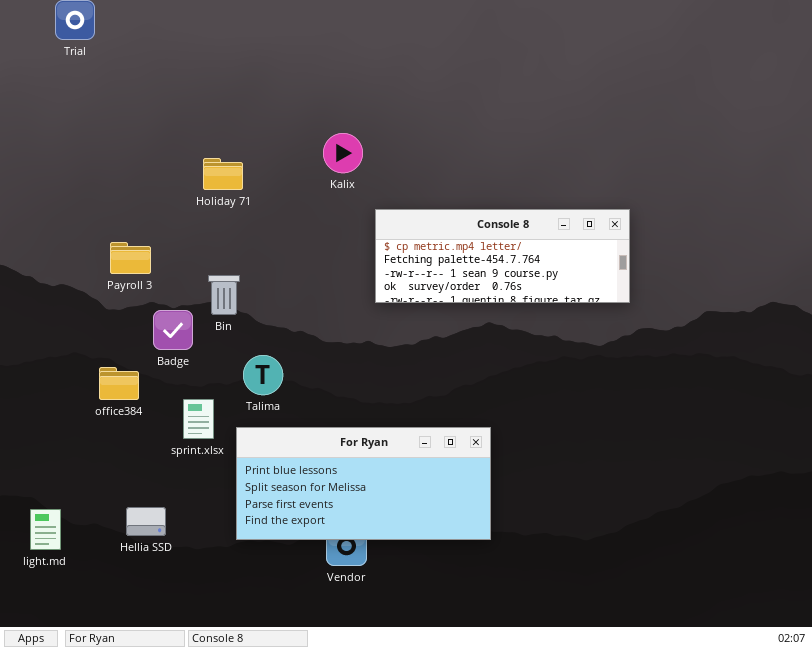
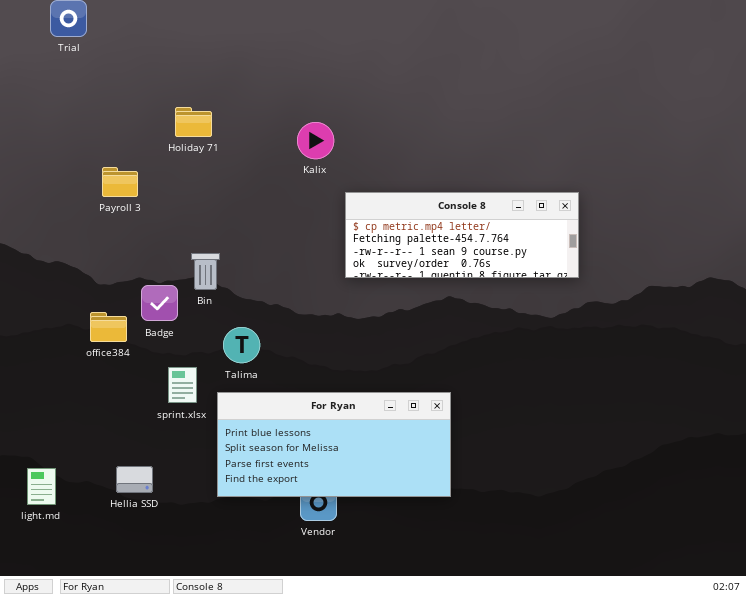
Holiday 71: [203,158,243,190] -> [175,107,212,137], moved
Payroll 3: [110,242,151,274] -> [102,167,138,197], moved
office384: [99,367,139,400] -> [90,312,127,342], moved

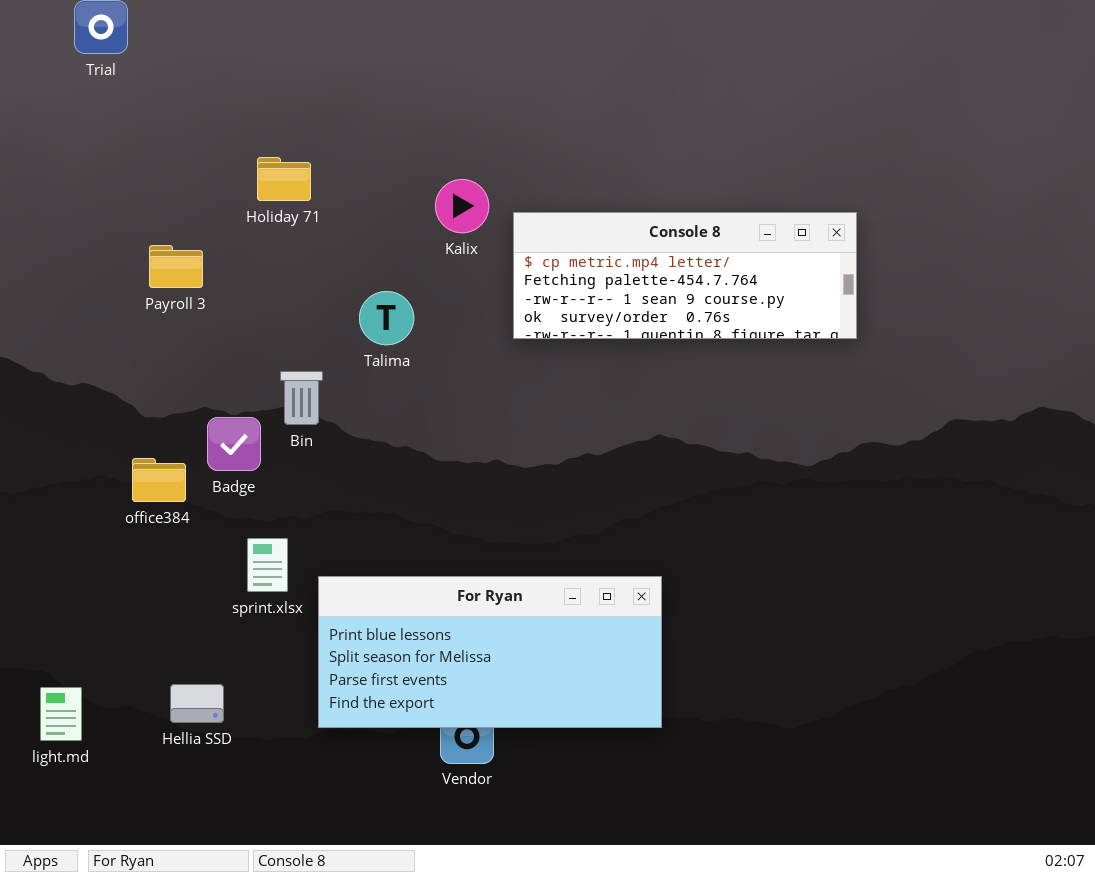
Console 8: [345,192,579,278] -> [513,212,857,339], moved
Talima: [223,327,260,363] -> [359,291,414,345], moved

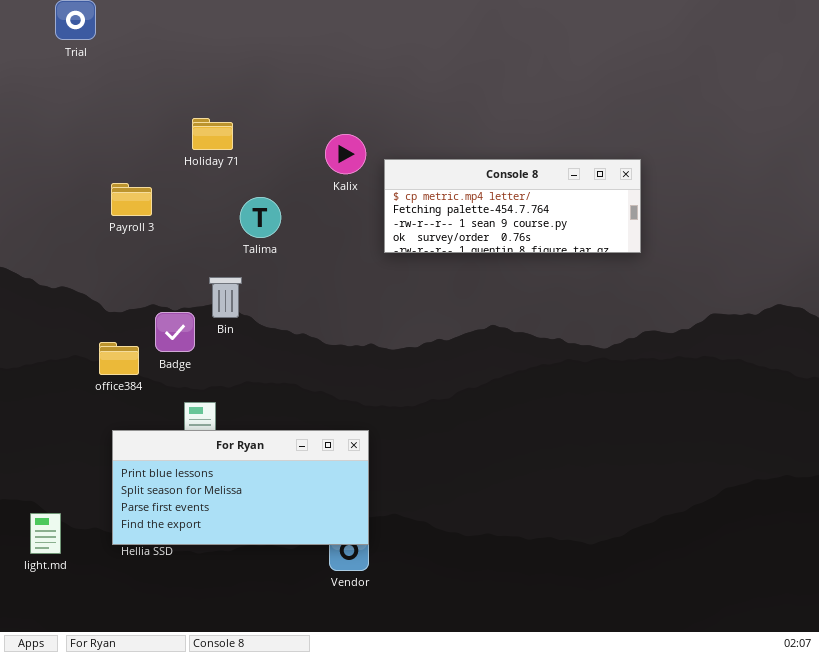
Talima: [359,291,414,345] -> [240,197,281,238], moved
For Ryan: [318,576,662,728] -> [112,430,369,545], moved

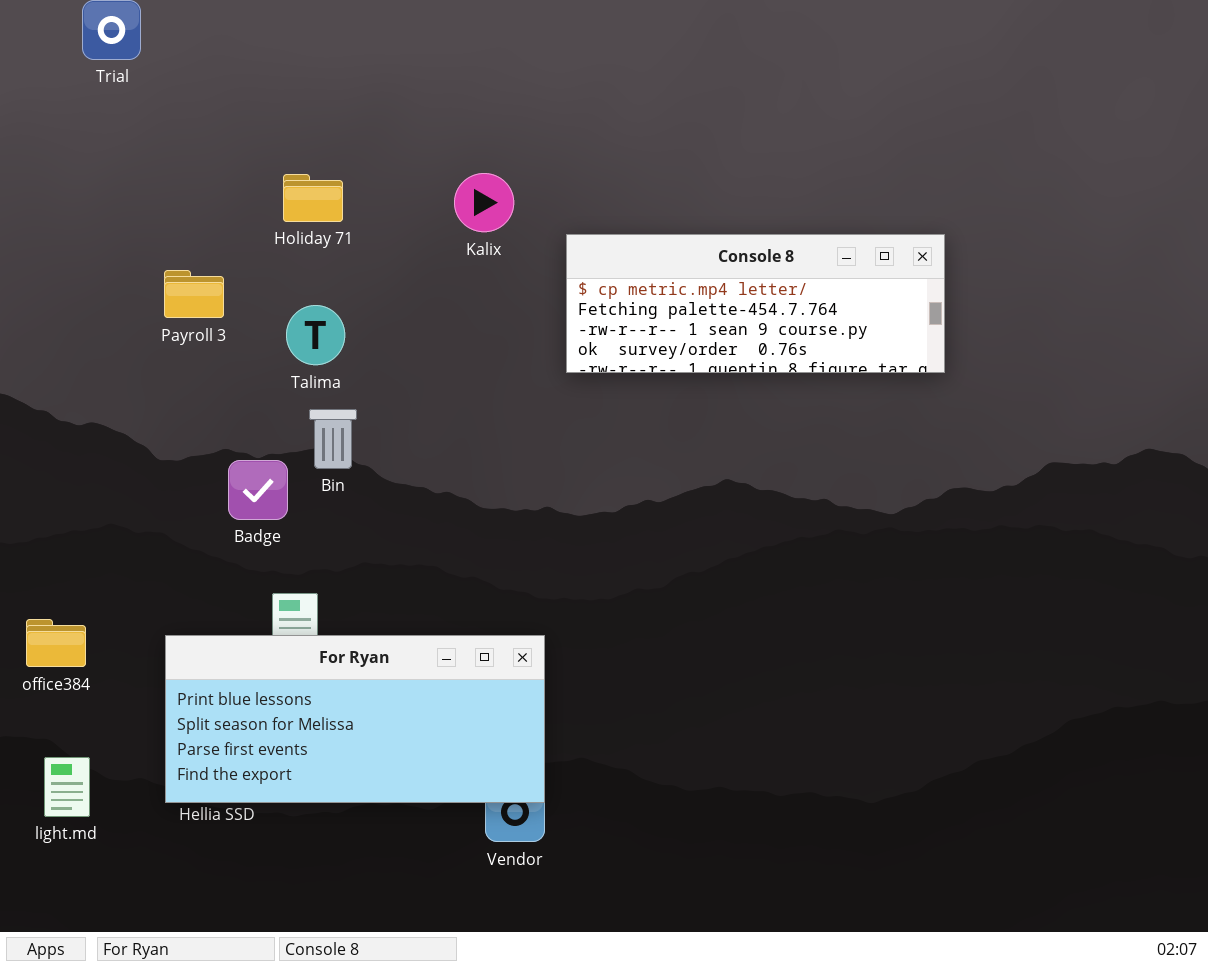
Kalix: [325,134,366,174] -> [454,173,514,232], moved
Talima: [240,197,281,238] -> [286,305,345,365], moved
office384: [99,342,139,375] -> [26,619,86,667], moved

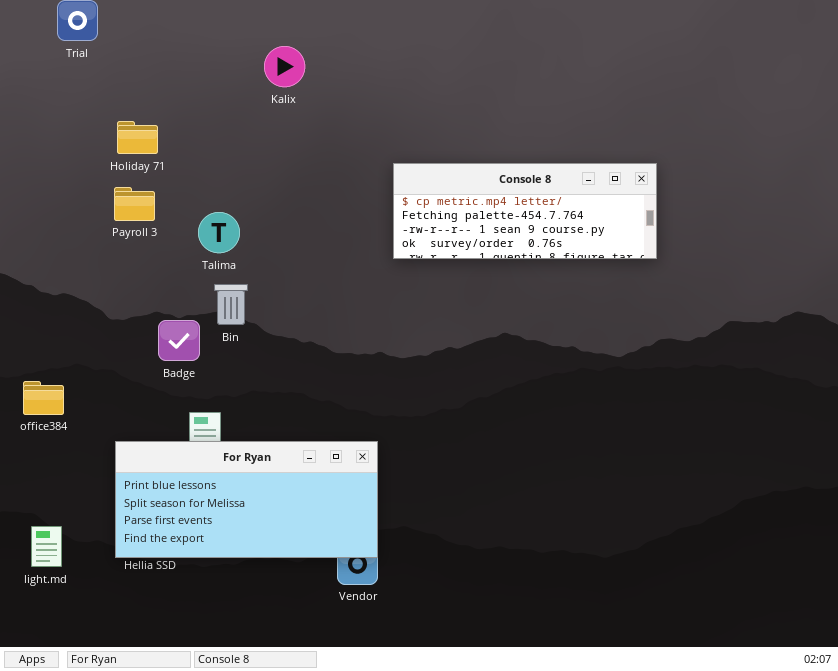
Kalix: [454,173,514,232] -> [264,46,305,87], moved
Holiday 71: [283,174,343,222] -> [117,121,158,154], moved
office384: [26,619,86,667] -> [23,381,64,415], moved

